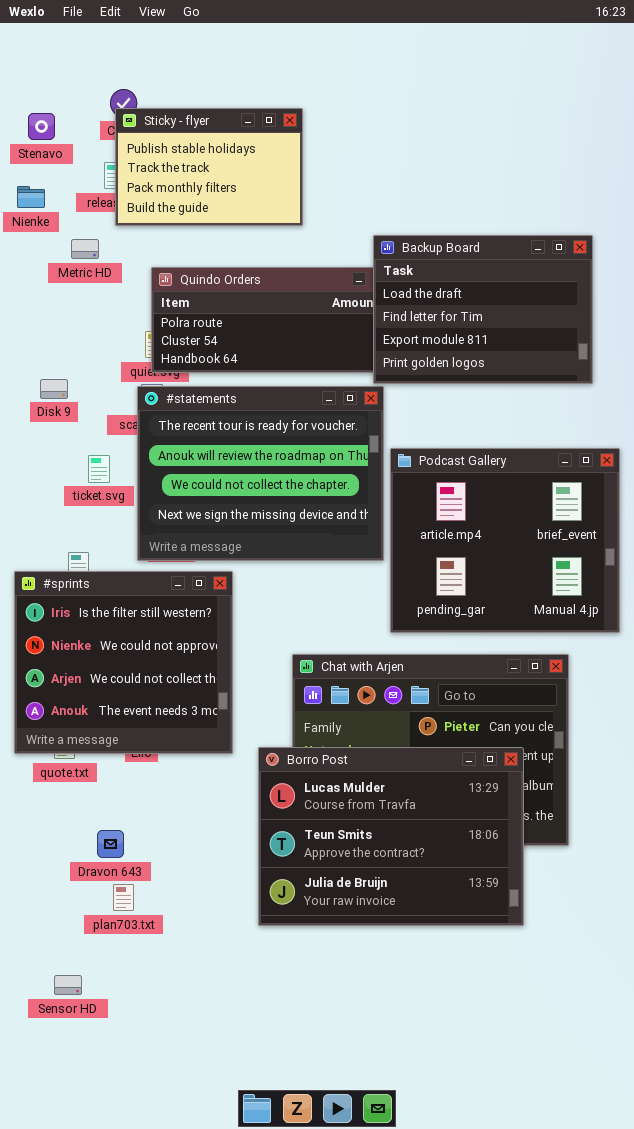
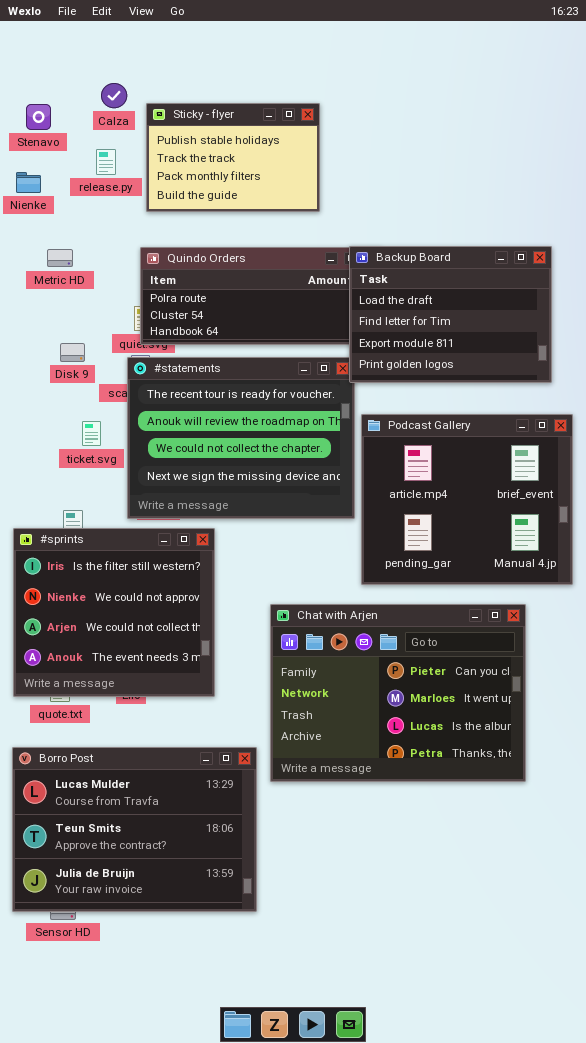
Sticky - flyer: [115,108,303,226] -> [146,103,320,212], moved
Backup Board: [373,235,593,384] -> [349,246,552,383], moved
Metric HD: [71,239,99,259] -> [47,249,73,267], moved
Disk 9: [40,379,68,399] -> [60,343,85,362], moved
Borro Post: [258,747,524,926] -> [12,747,257,912], moved

